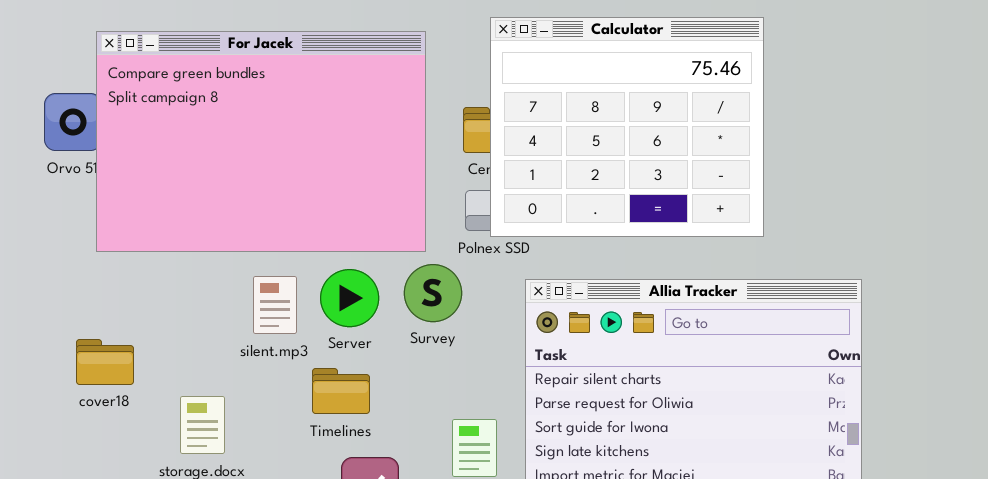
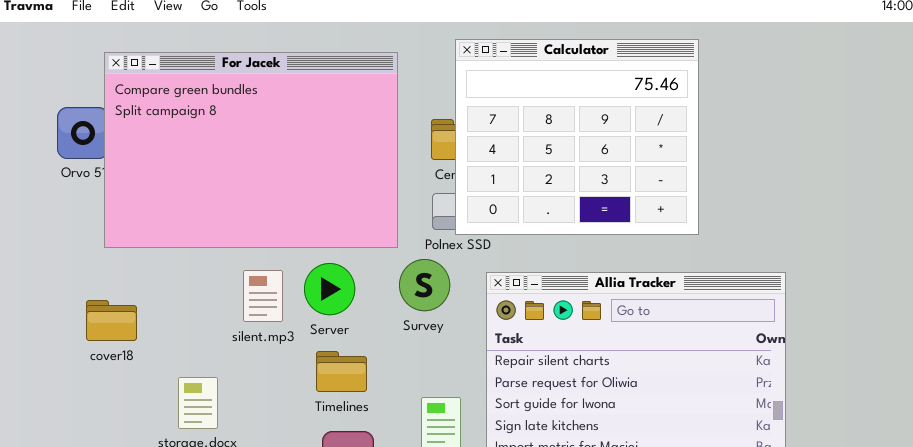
Survey: [404,264,462,322] -> [399,259,450,311], moved
cover18: [76,339,134,385] -> [86,300,137,341], moved
Timelines: [312,368,370,414] -> [316,351,367,392], moved

